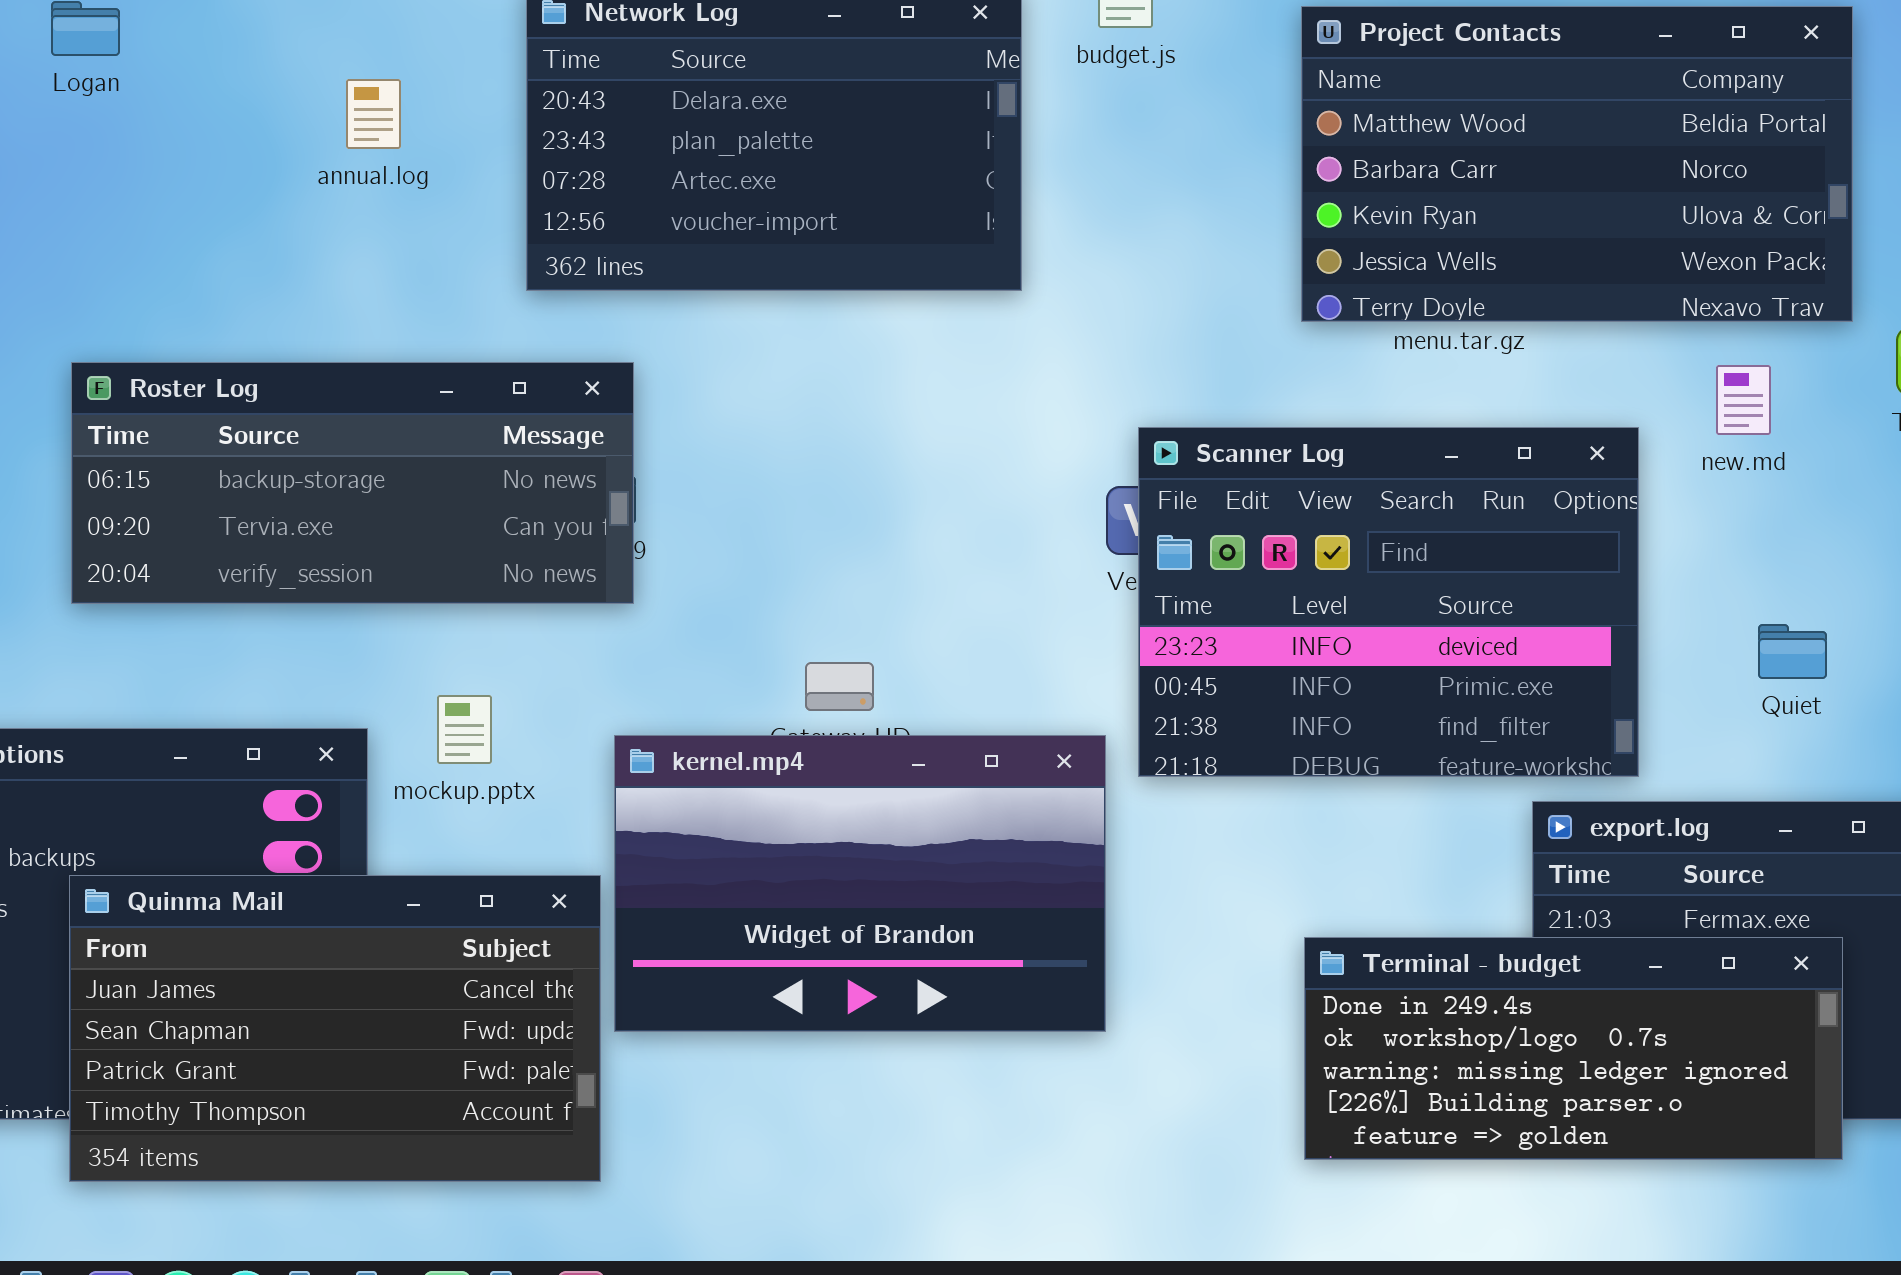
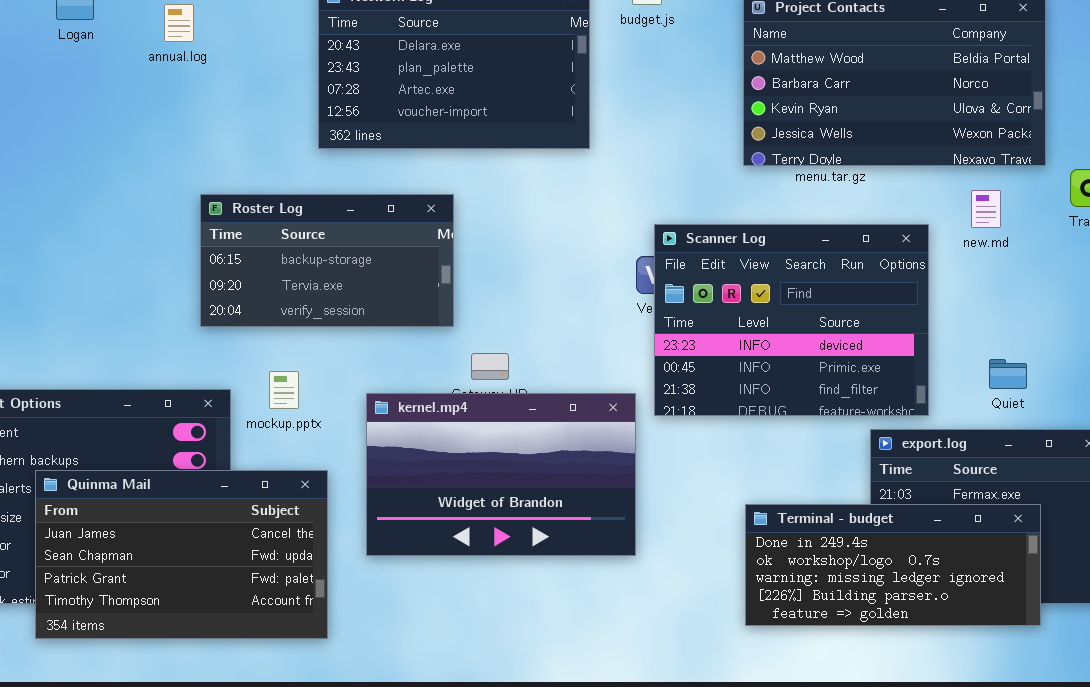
annual.log: [346,79,401,149] -> [164,4,194,42], moved
Roster Log: [71,362,634,604] -> [200,194,454,327], moved, resized
Quiet: [1758,624,1827,679] -> [989,359,1027,389], moved
Quinma Mail: [69,875,601,1182] -> [35,470,328,639], moved

